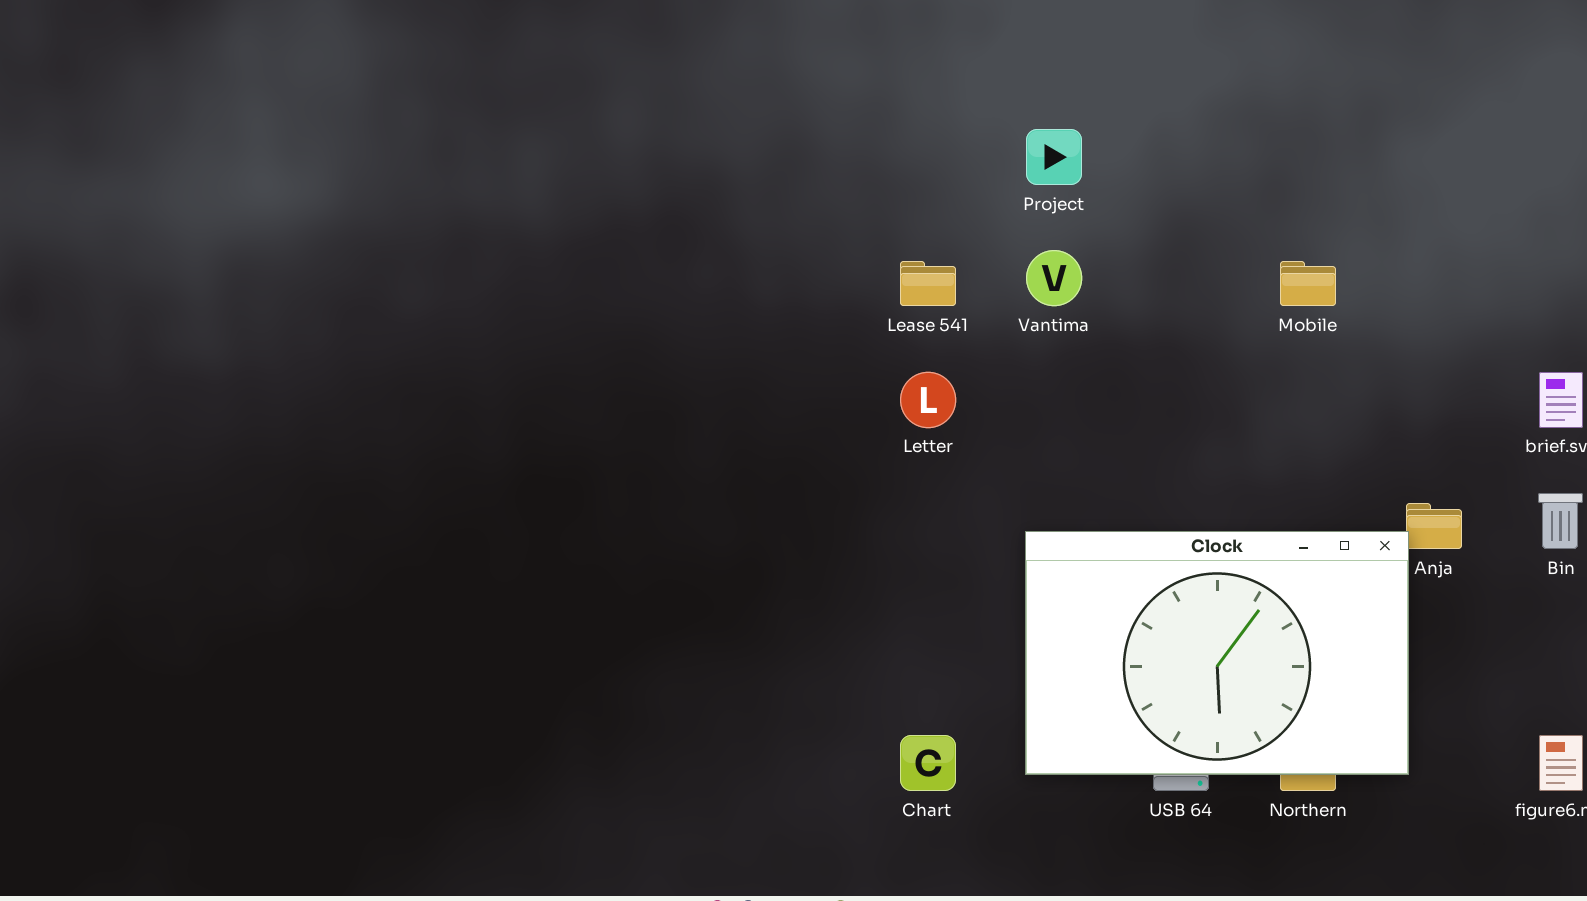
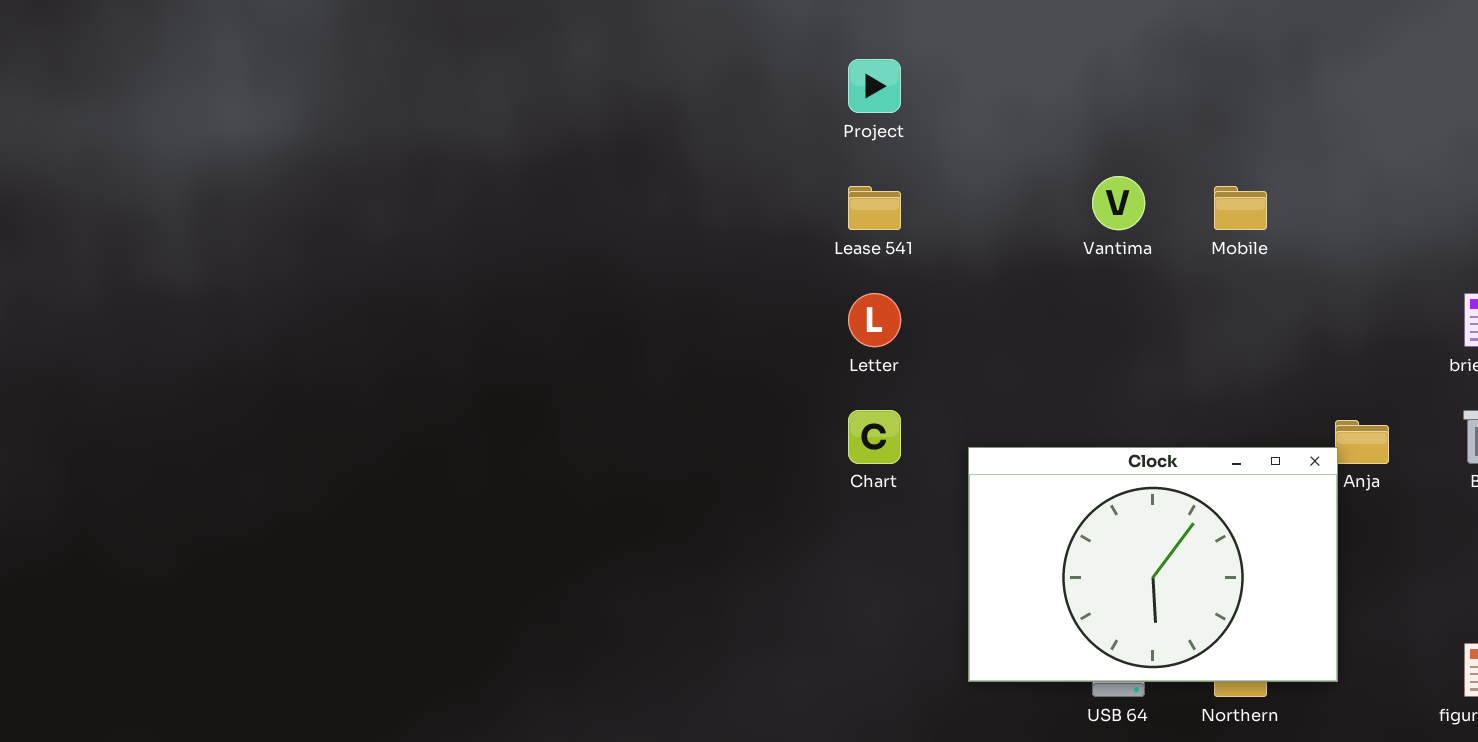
Project: [1026,129,1082,185] -> [848,59,901,113], moved
Vantima: [1026,250,1082,306] -> [1092,176,1145,230], moved
Chart: [900,735,956,791] -> [848,410,901,464], moved

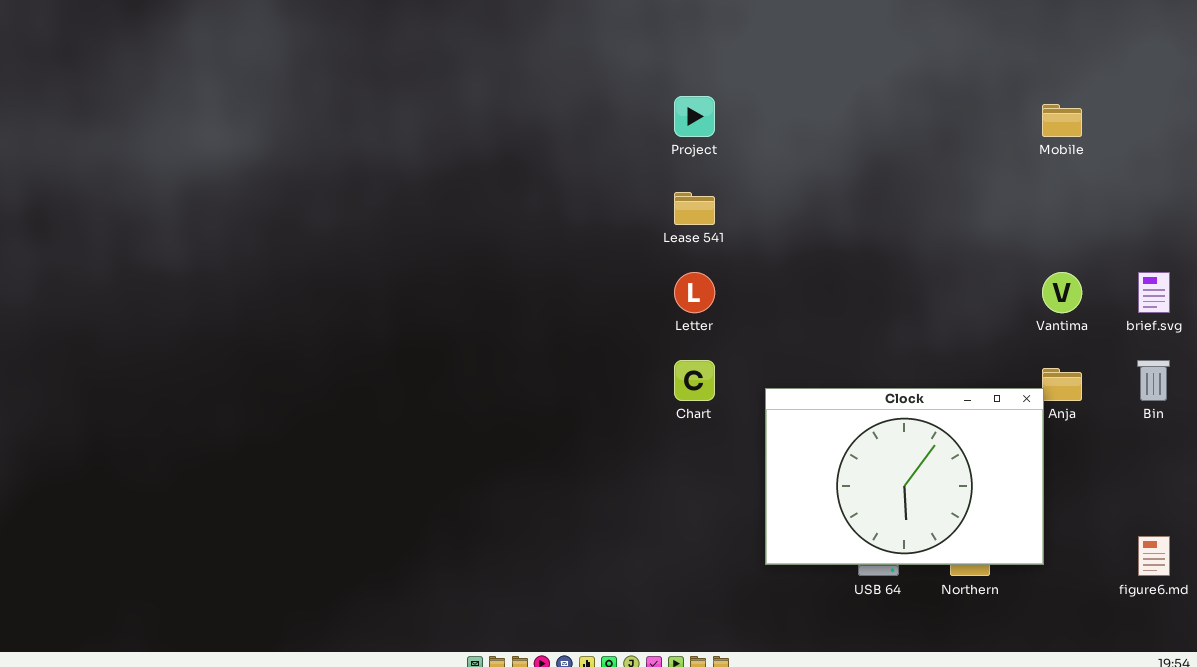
Vantima: [1092,176,1145,230] -> [1042,272,1082,313], moved
Mobile: [1214,186,1267,230] -> [1042,104,1082,137], moved

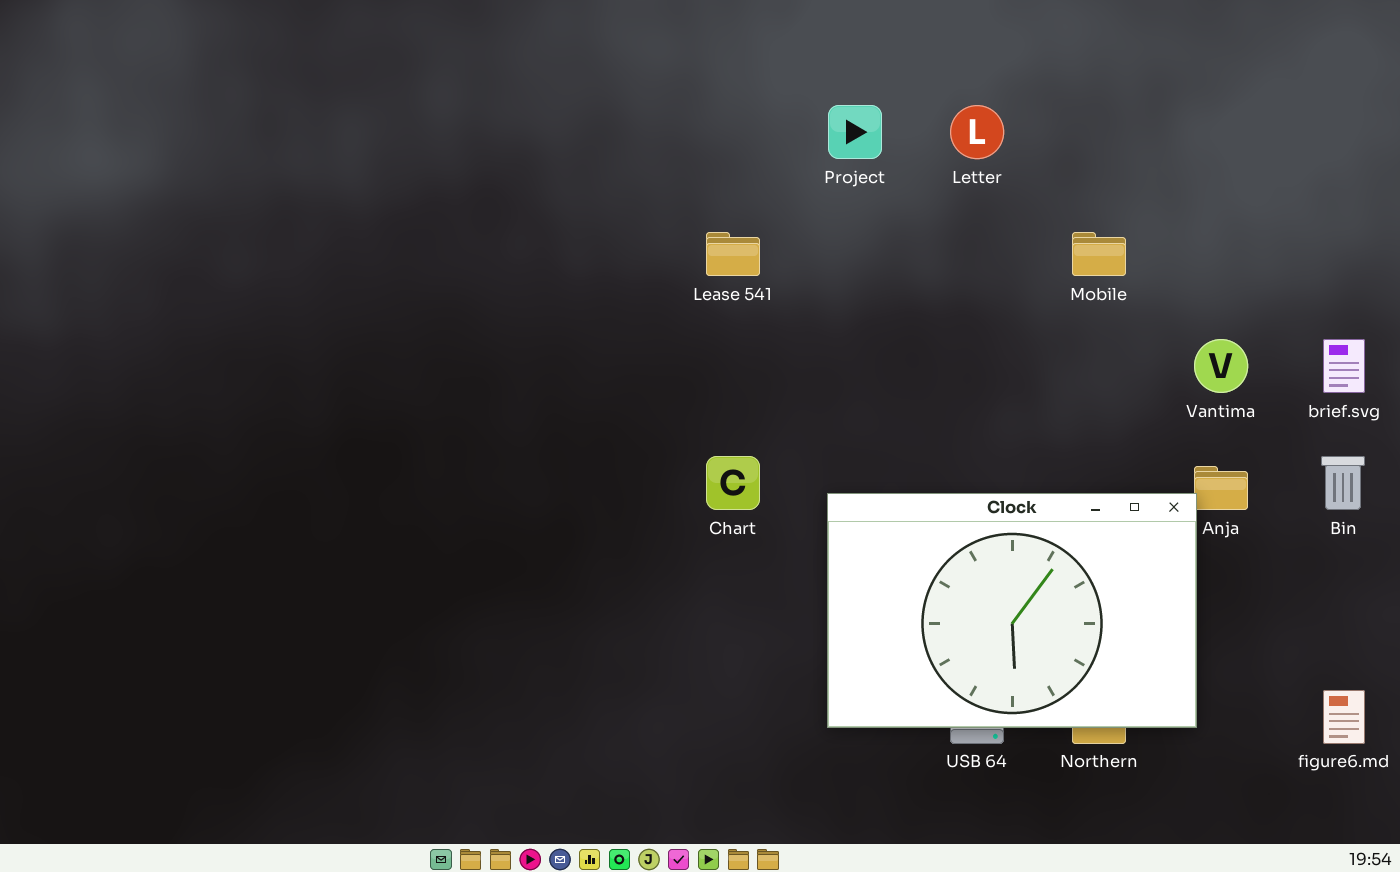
Project: [674,96,715,137] -> [828,105,882,159], moved
Mobile: [1042,104,1082,137] -> [1072,232,1126,276], moved
Letter: [674,272,715,313] -> [950,105,1004,159], moved

